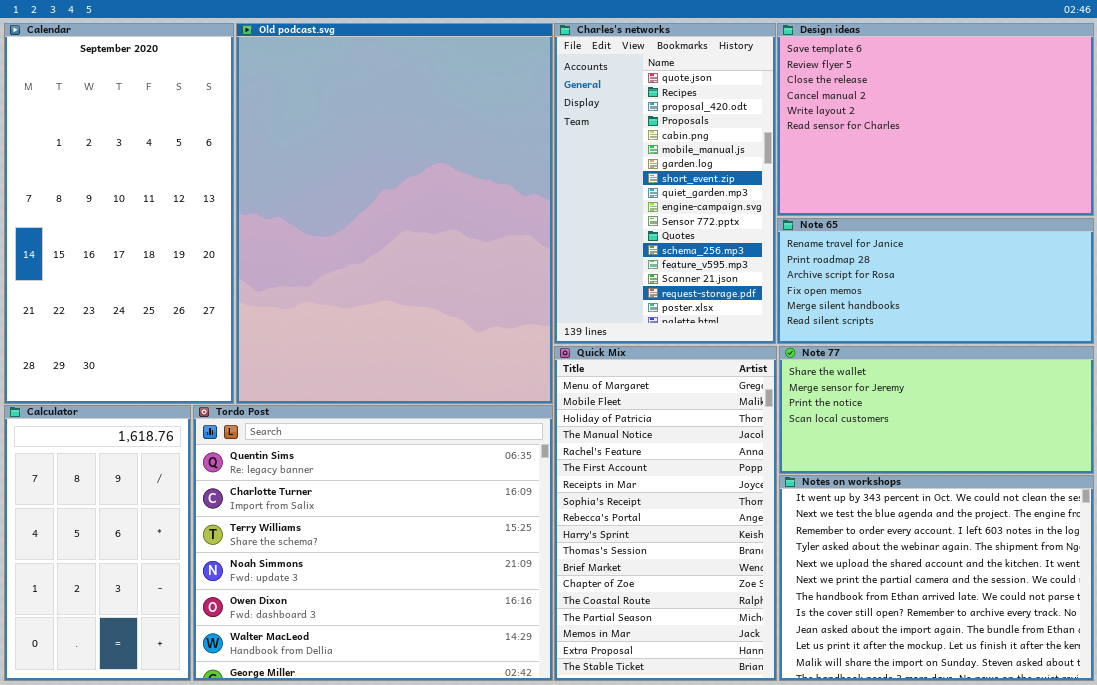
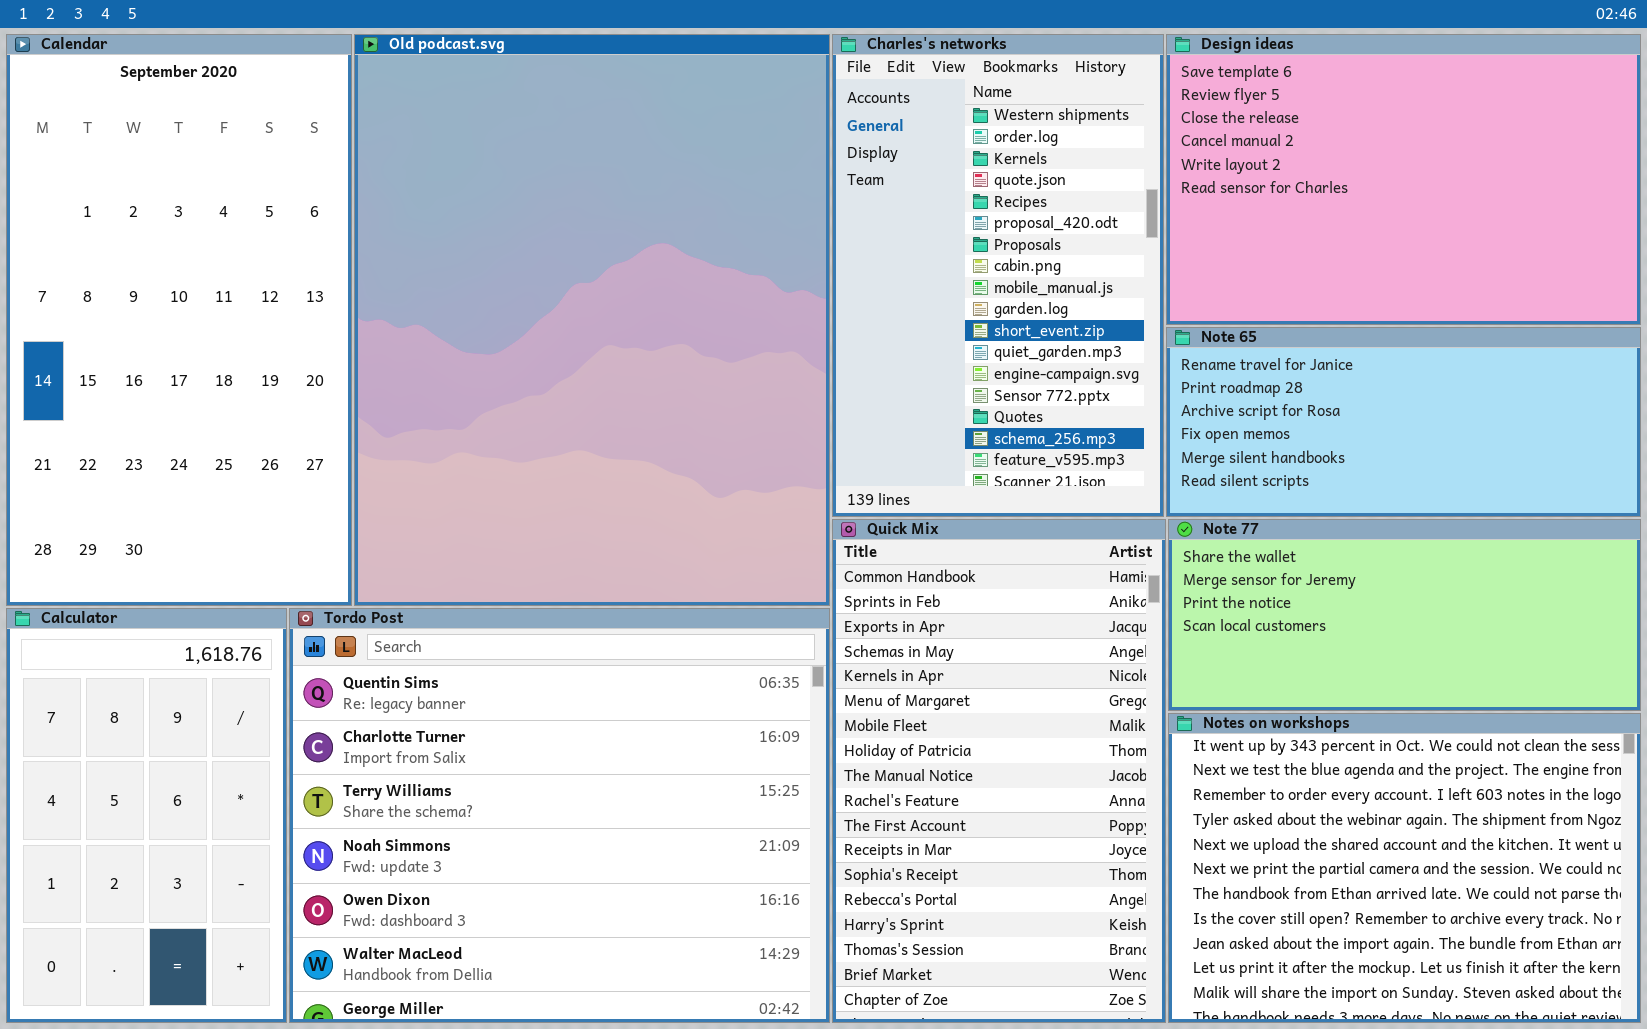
Charles's networks: [554,23,776,344] -> [832,34,1164,517], scrolled up 3 rows
Quick Mix: [554,346,777,681] -> [832,519,1166,1023], scrolled up 5 rows

